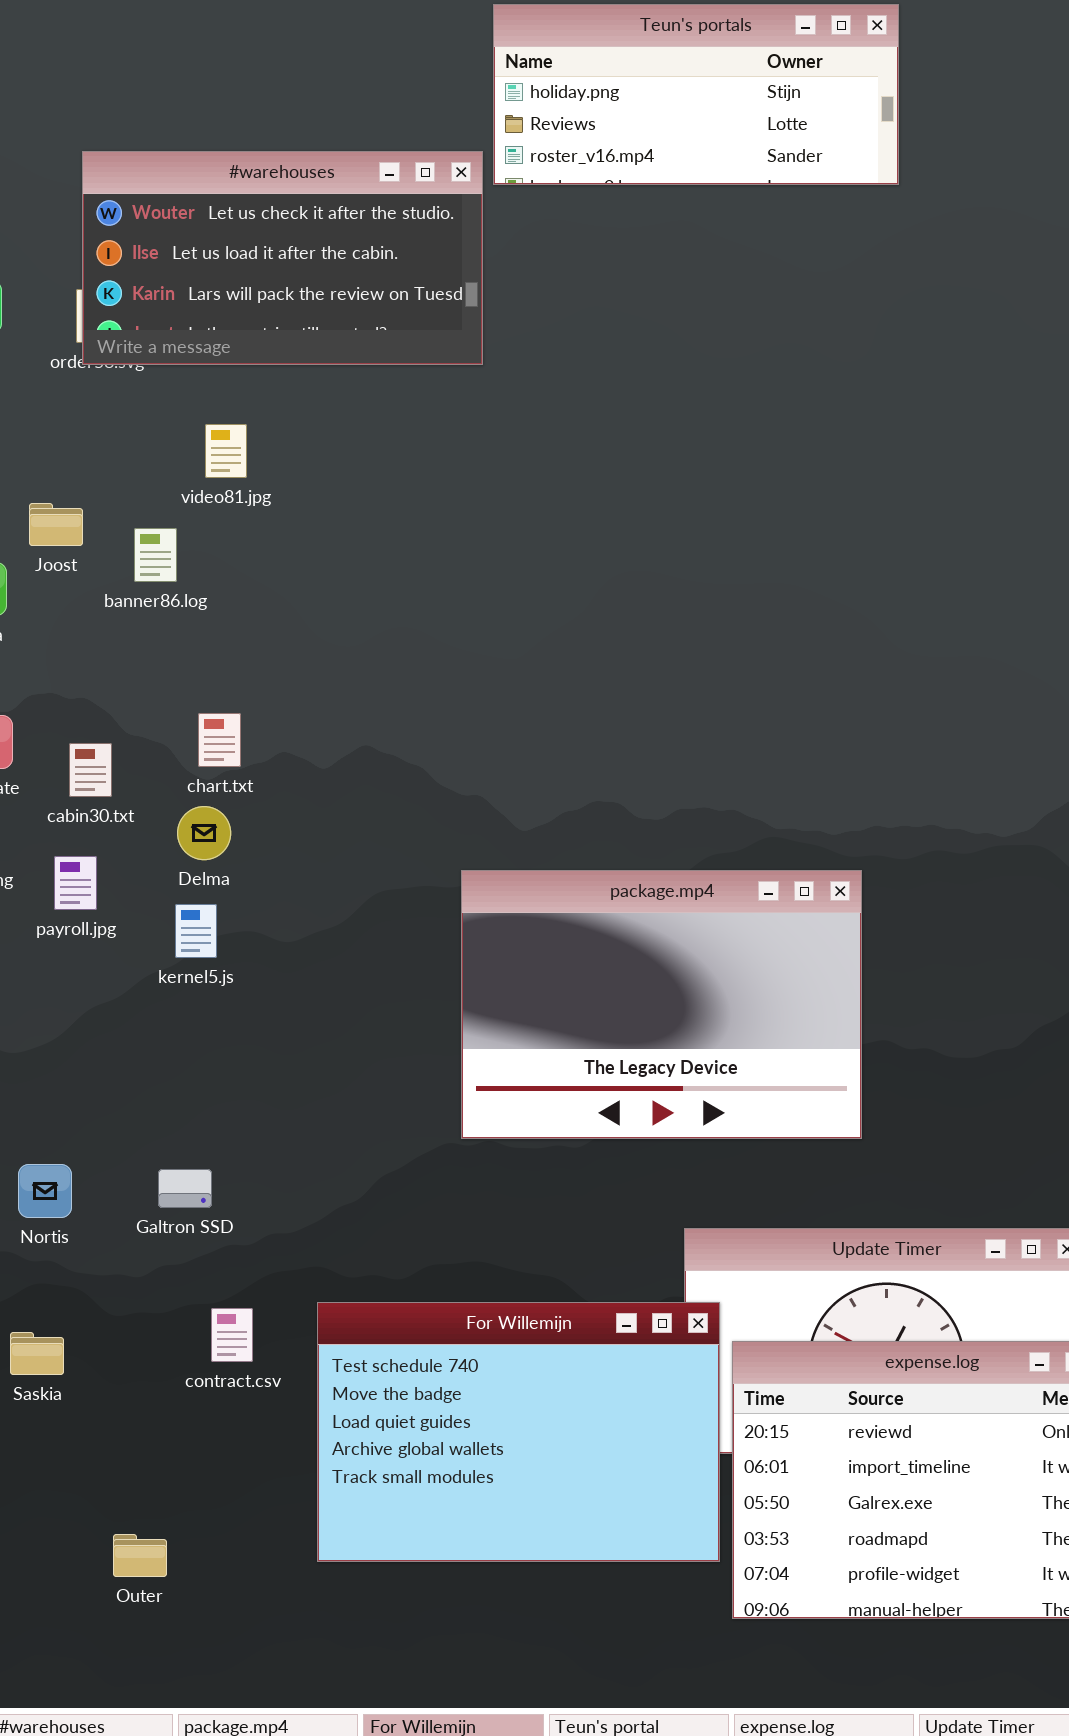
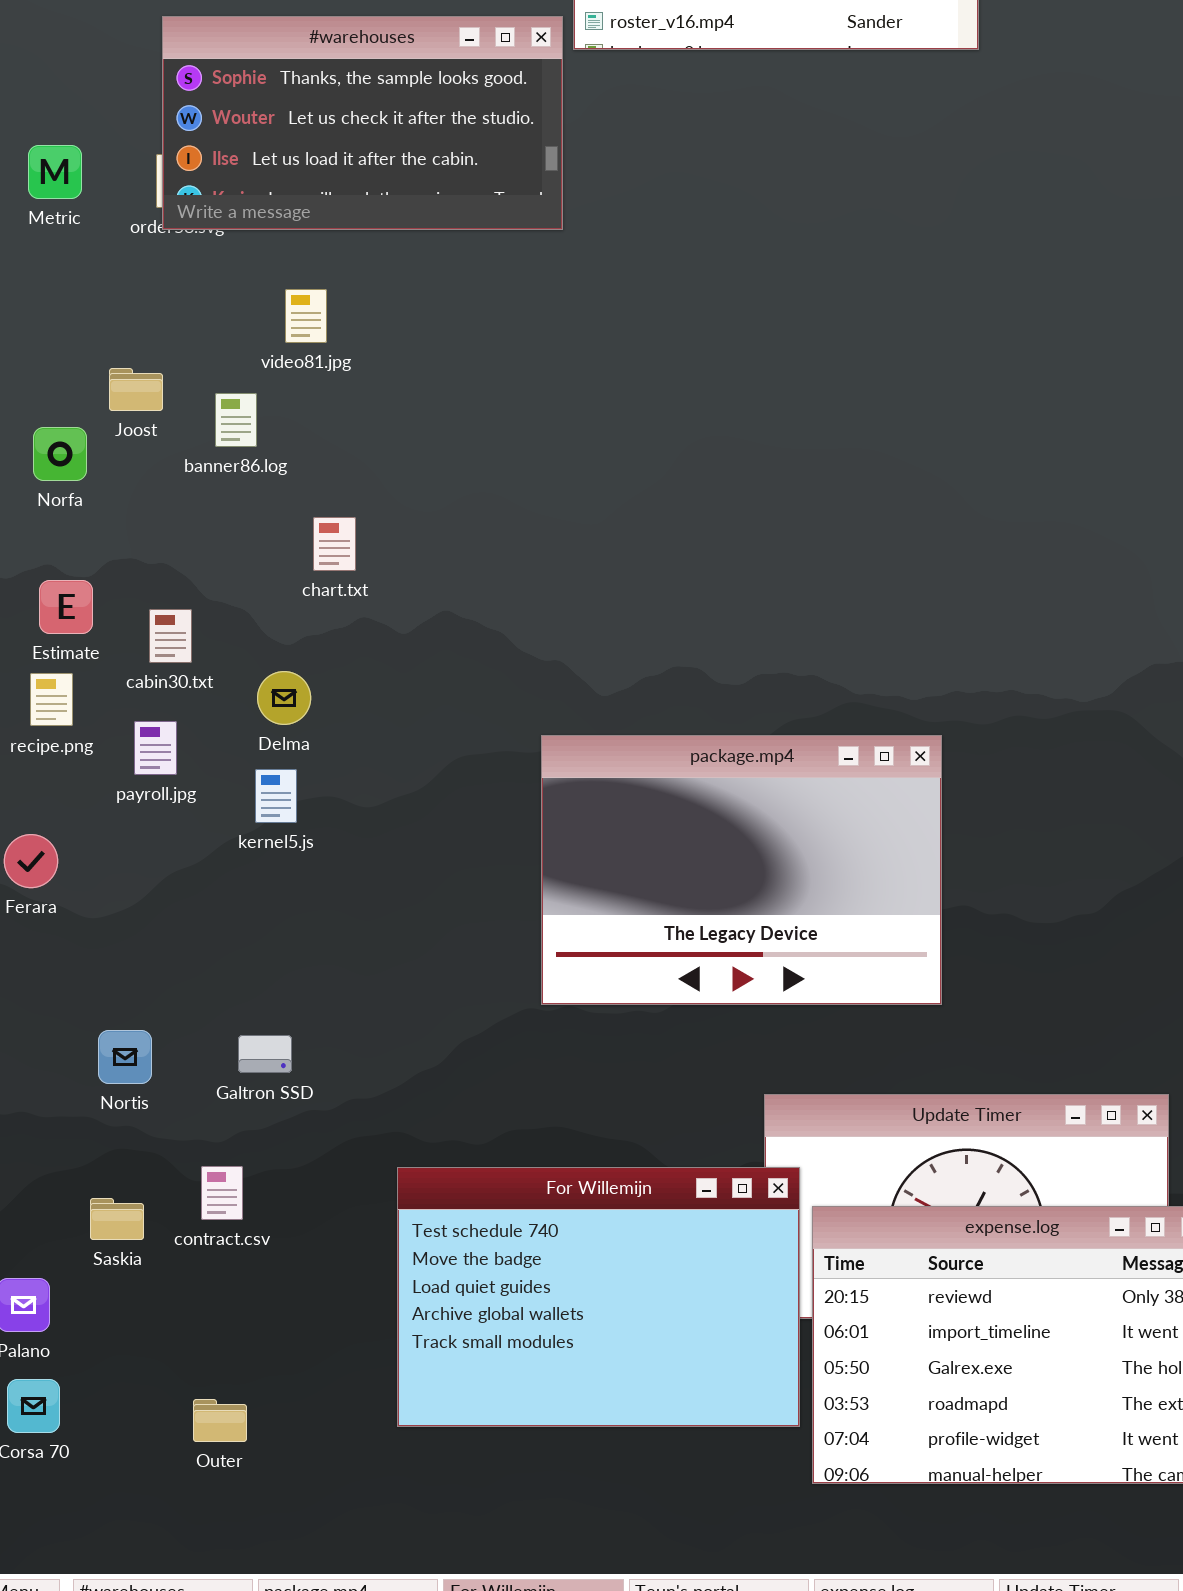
#warehouses: [82,151,483,365] -> [162,16,563,230], scrolled up 1 row
chart.txt: [198,713,241,767] -> [313,517,356,571], moved
contract.csv: [211,1308,253,1362] -> [201,1166,243,1220], moved

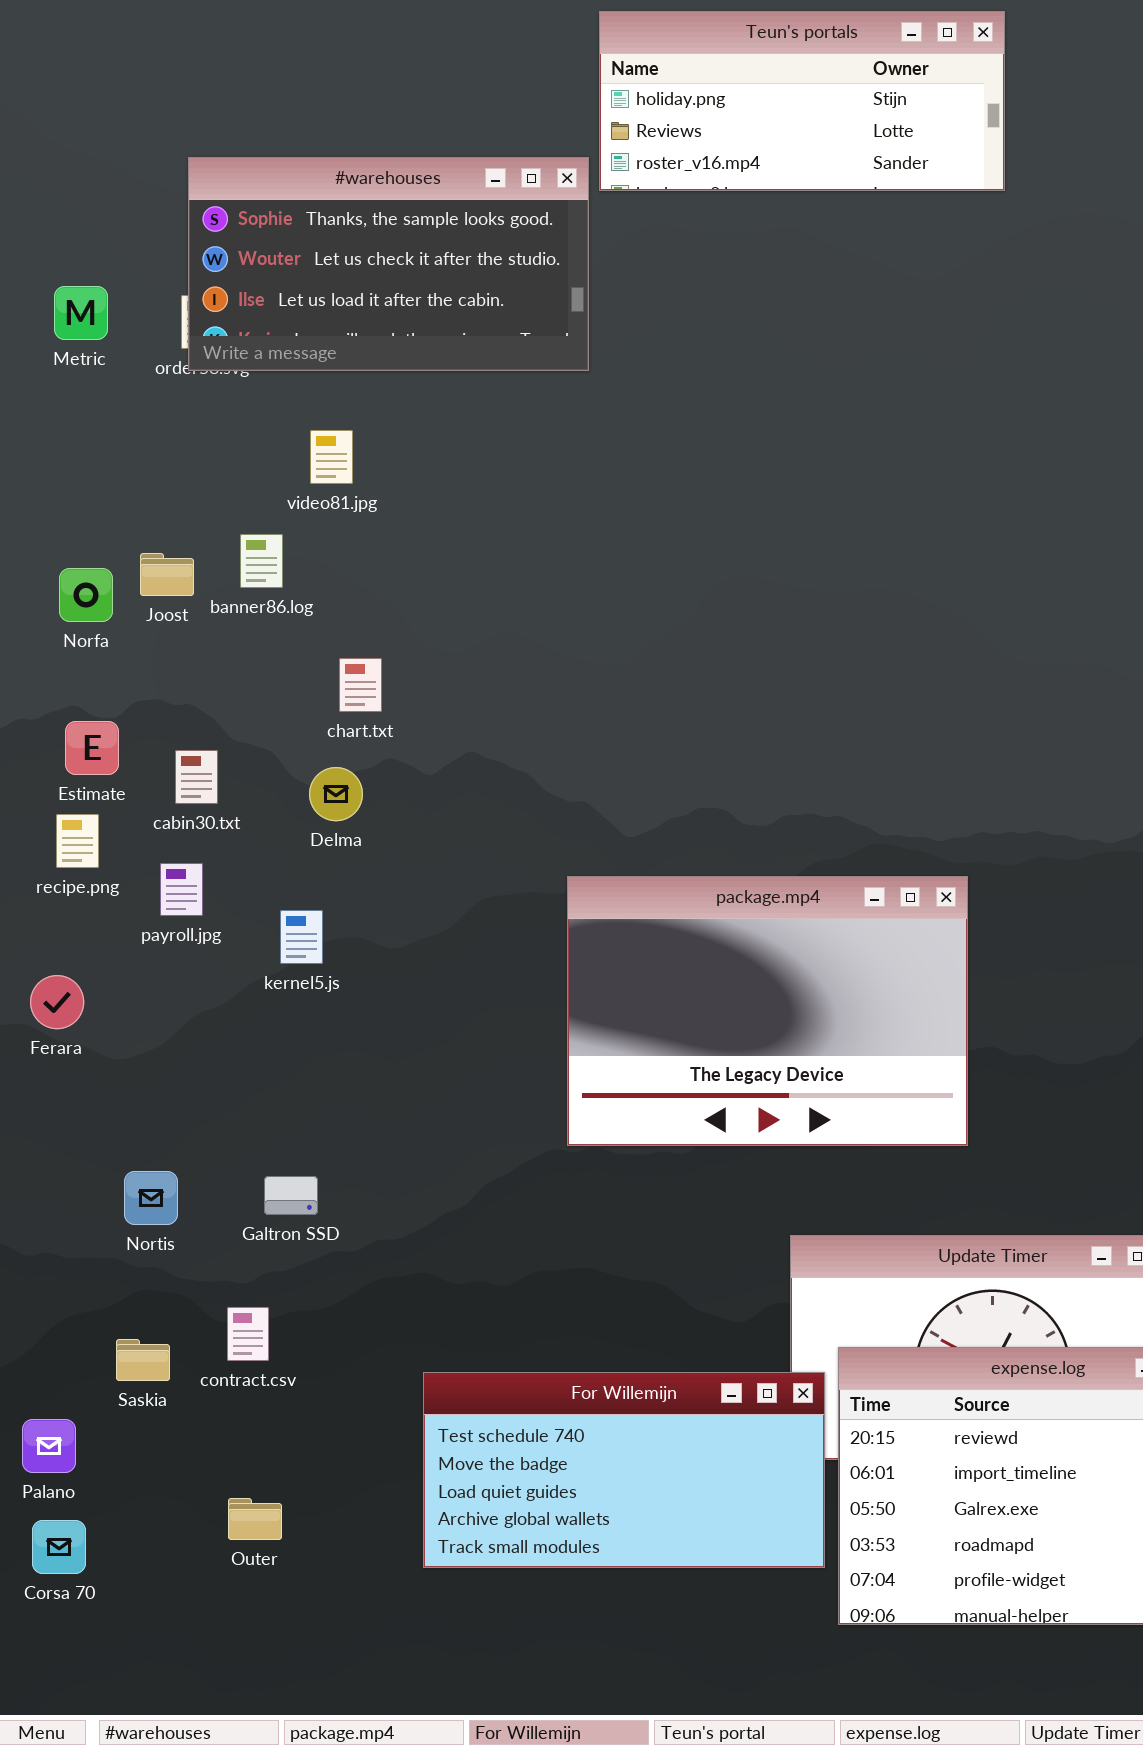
Joost: [109,368,163,411] -> [140,553,194,596], moved
Delma: [257,671,311,725] -> [309,767,363,821], moved
For Willemijn: [397,1167,800,1427] -> [423,1372,825,1568], resized
Outer: [193,1399,247,1442] -> [228,1498,282,1540], moved

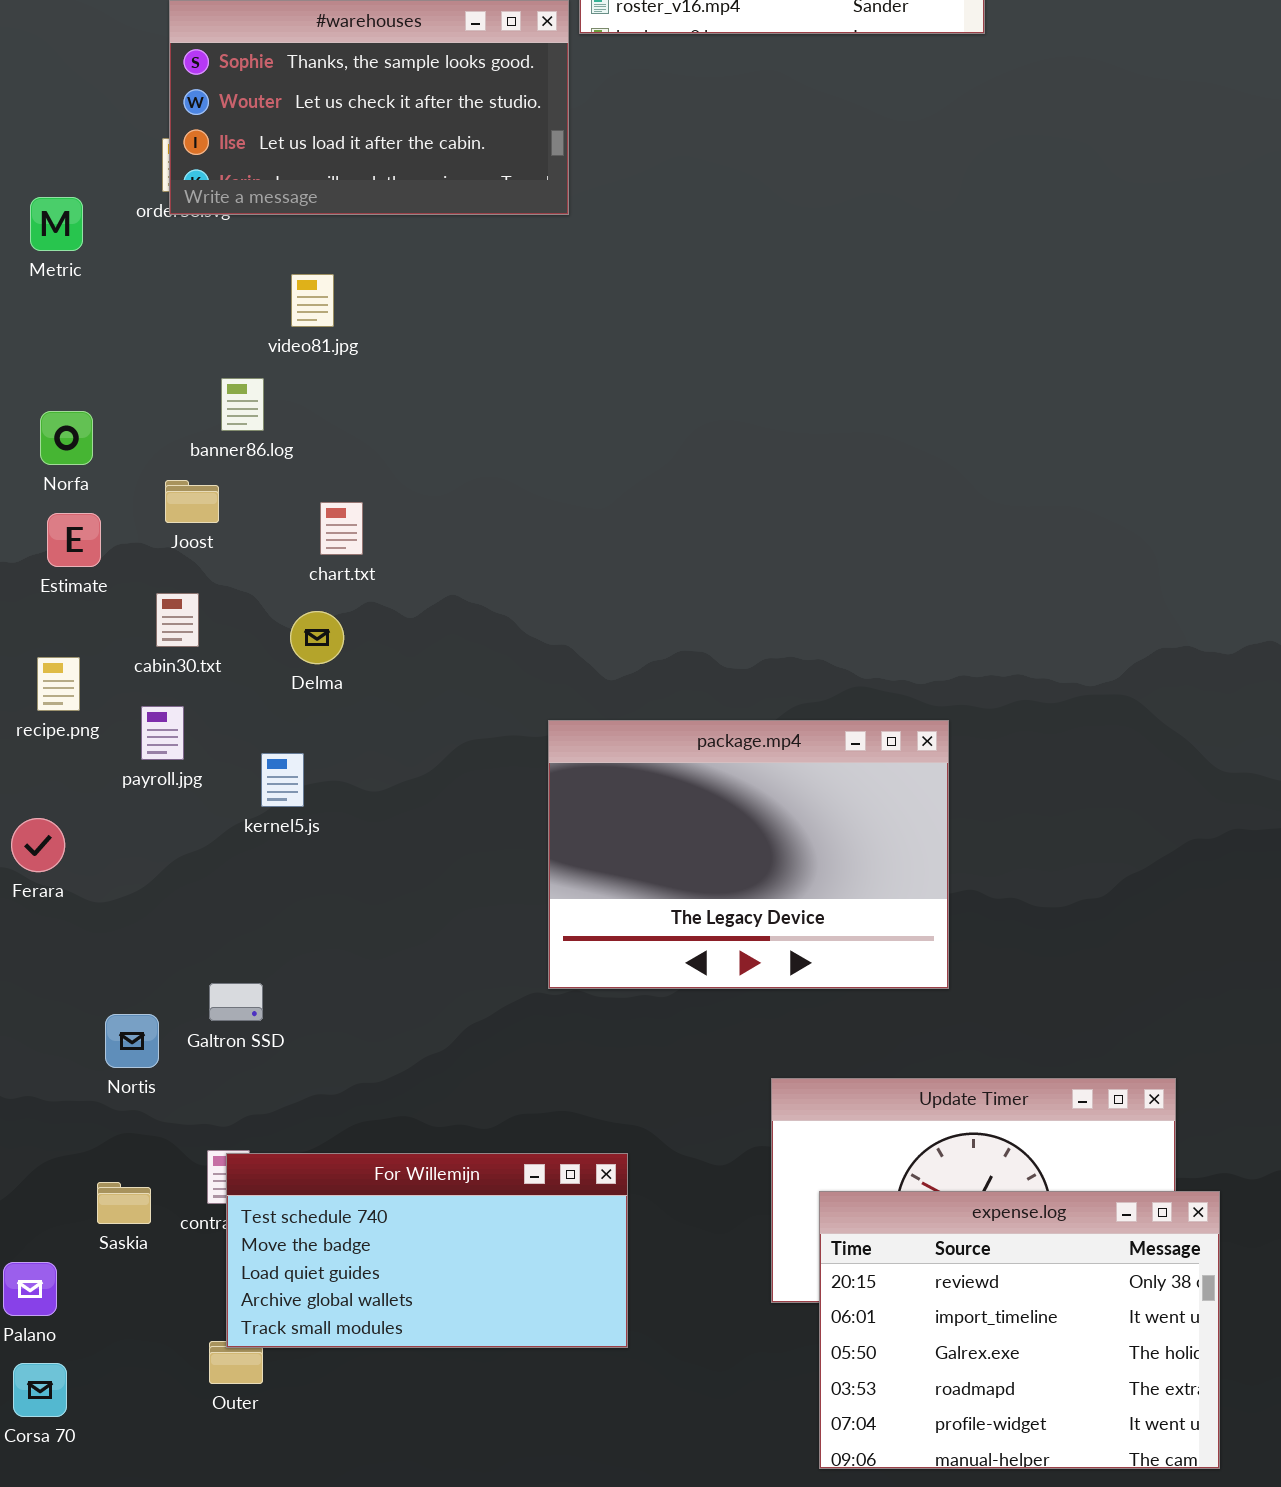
Metric: [54,286,108,340] -> [30,197,83,251], moved
Joost: [140,553,194,596] -> [165,480,219,523], moved
Estimate: [65,721,119,775] -> [47,513,101,567], moved
Galtron SSD: [264,1176,318,1215] -> [209,983,263,1021], moved
For Willemijn: [423,1372,825,1568] -> [226,1153,628,1348], moved

